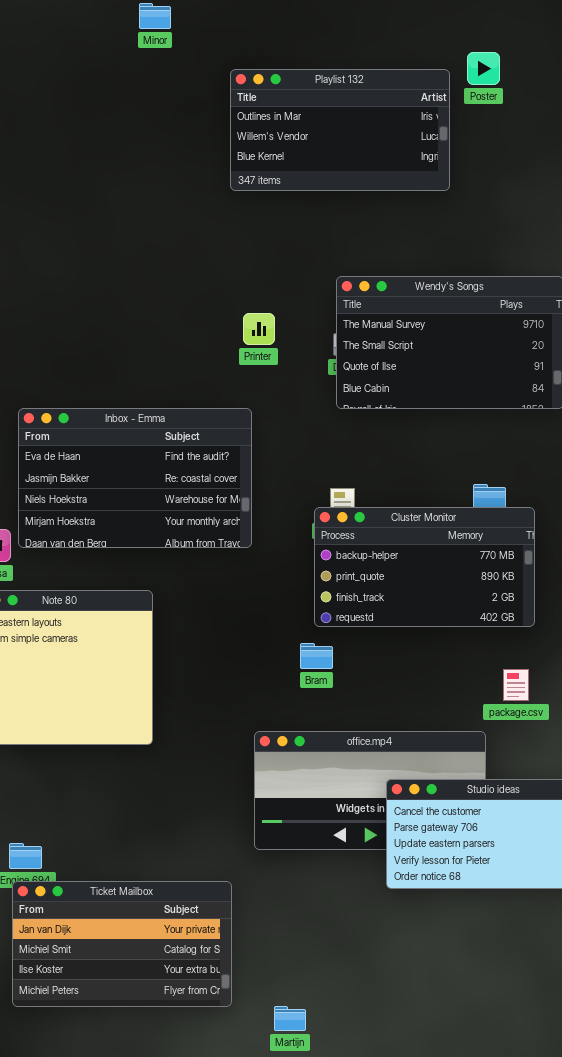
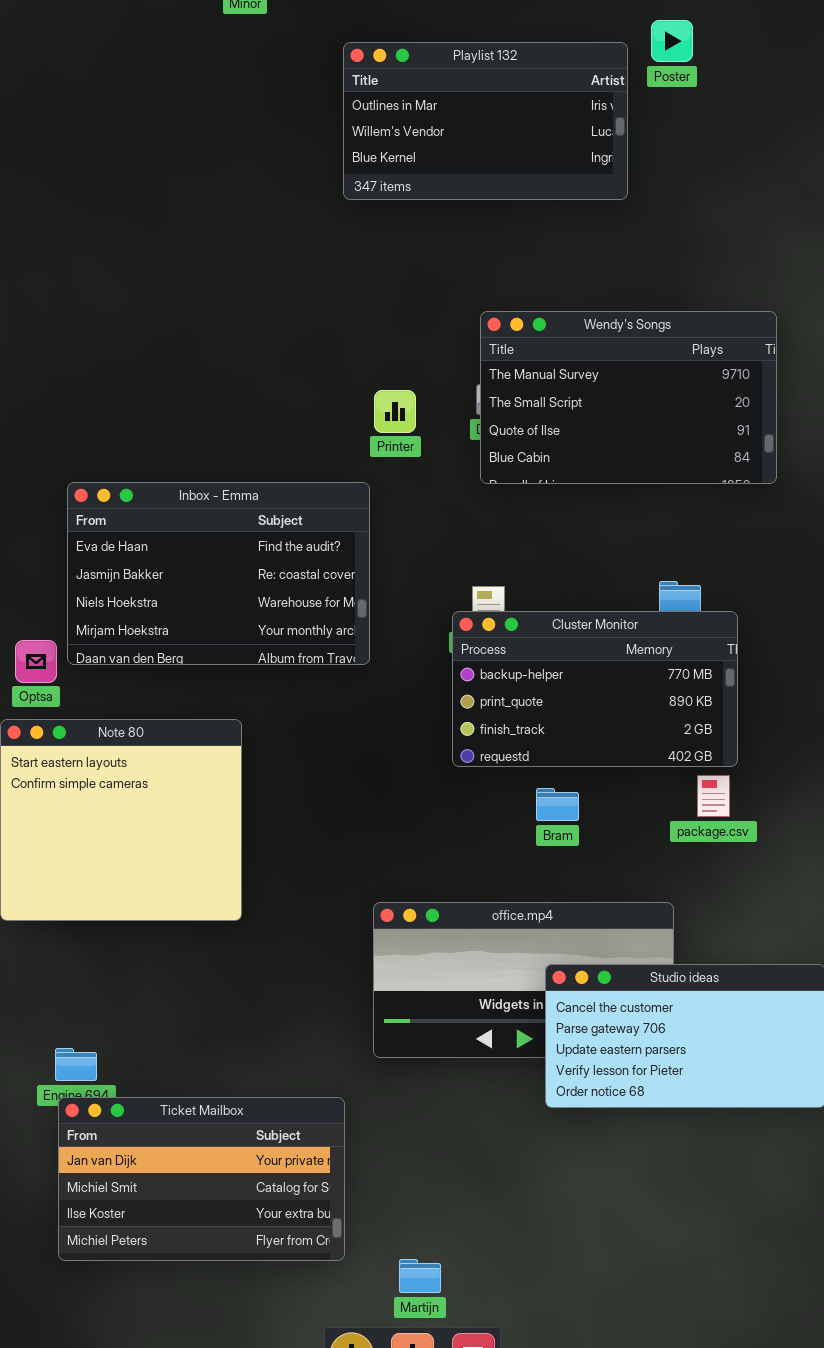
Printer: [243,313,275,345] -> [374,390,416,433], moved
Bram: [300,643,333,669] -> [536,788,579,821], moved
package.csv: [503,669,529,701] -> [697,775,730,817], moved

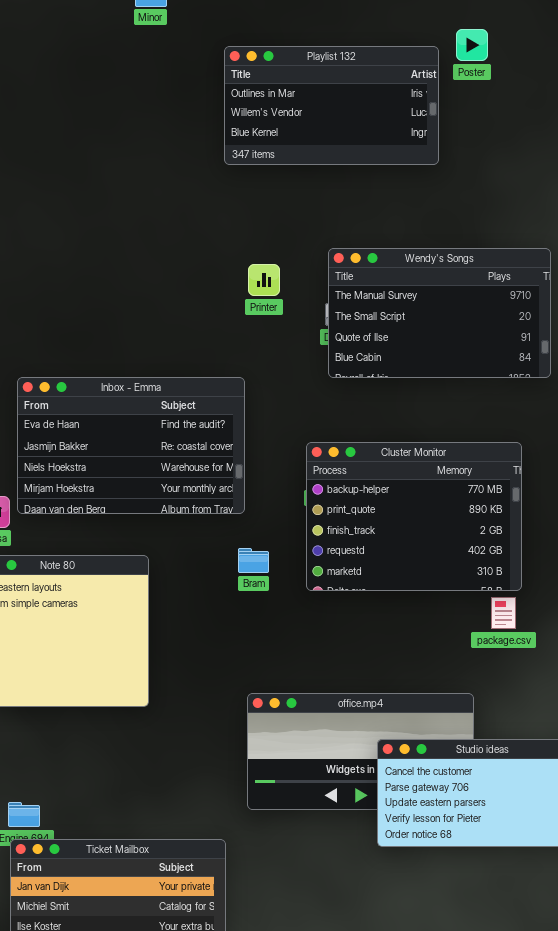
Printer: [374,390,416,433] -> [248,264,280,296], moved
Cluster Monitor: [452,611,738,767] -> [306,442,522,591], resized
Bram: [536,788,579,821] -> [238,548,269,573], moved

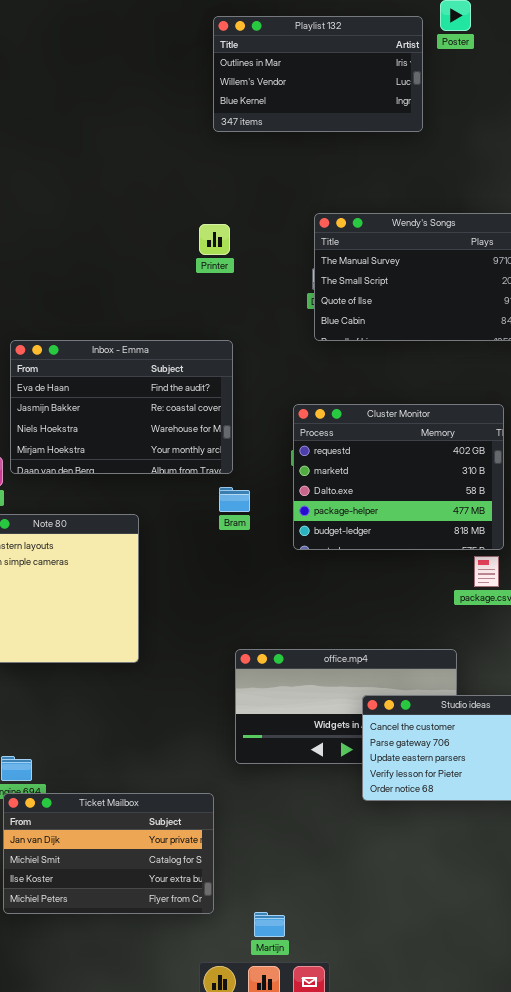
Printer: [248,264,280,296] -> [199,224,230,255], moved
Cluster Monitor: [306,442,522,591] -> [293,404,504,550], scrolled down 3 rows
Bram: [238,548,269,573] -> [219,487,250,512], moved

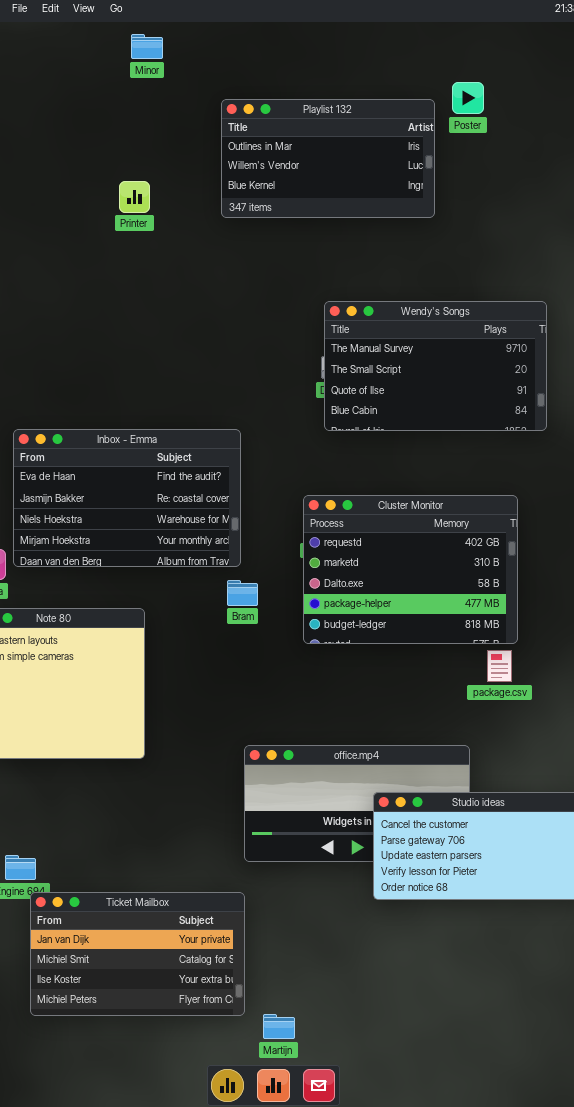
Printer: [199,224,230,255] -> [119,181,150,213], moved
Ticket Mailbox: [3,793,214,914] -> [30,892,245,1016], moved

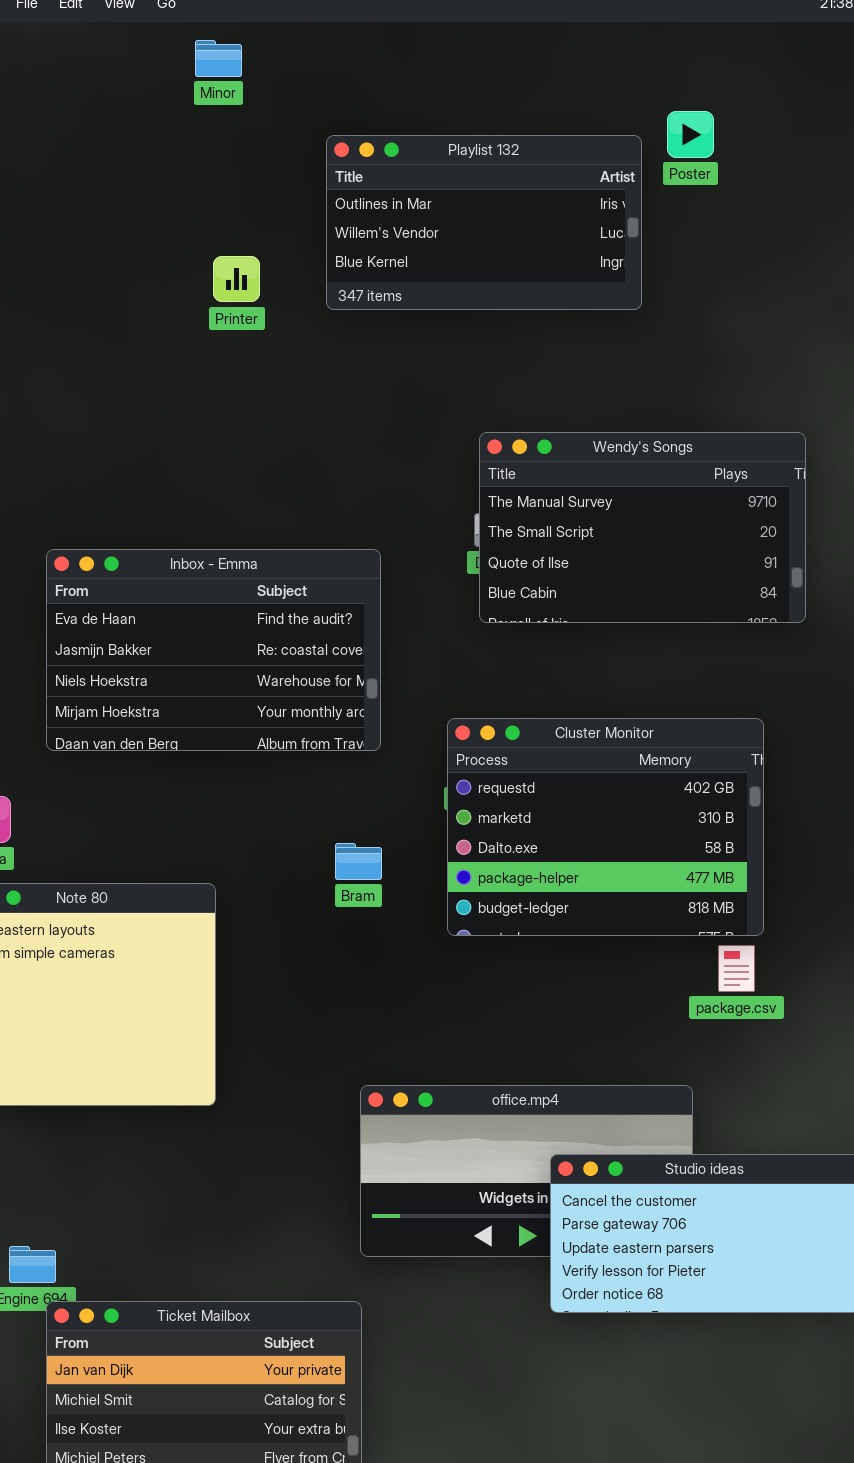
Printer: [119,181,150,213] -> [213,256,260,302], moved
Inbox - Emma: [13,429,241,567] -> [46,549,381,751], moved

